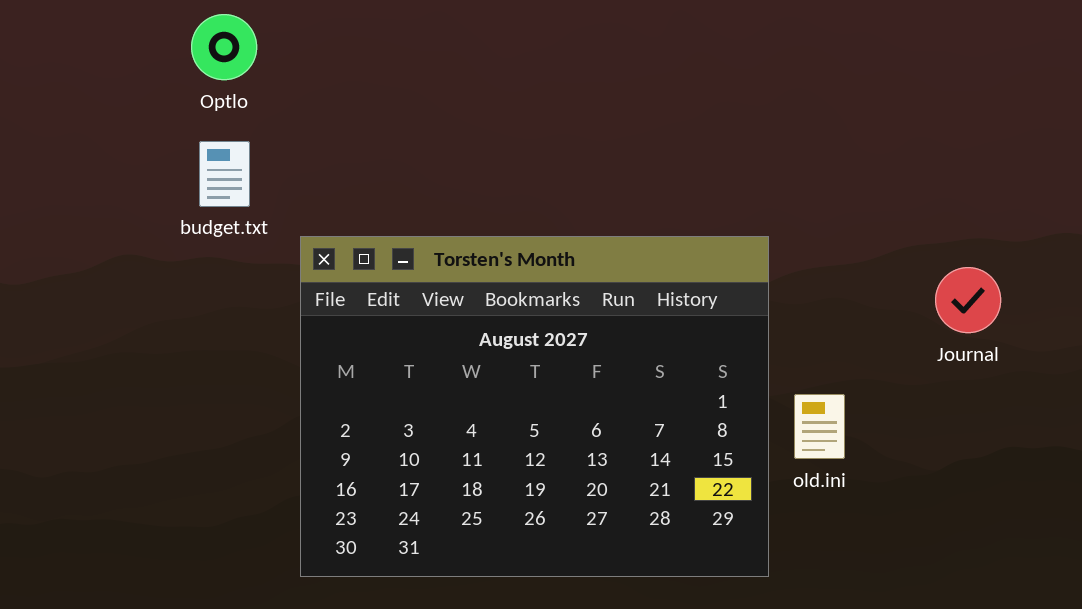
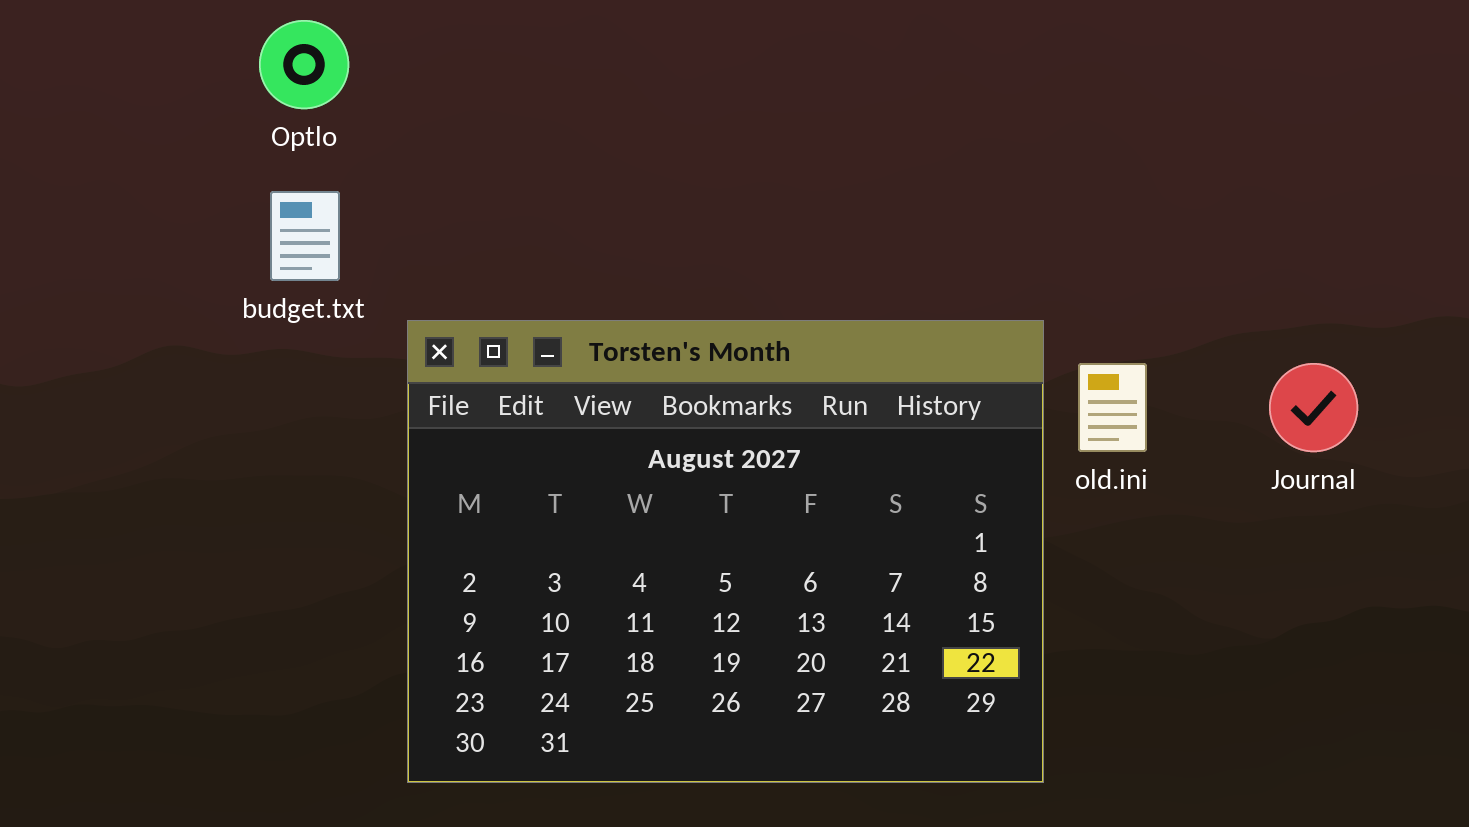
old.ini: [794,394,845,459] -> [1078,363,1147,452], moved

